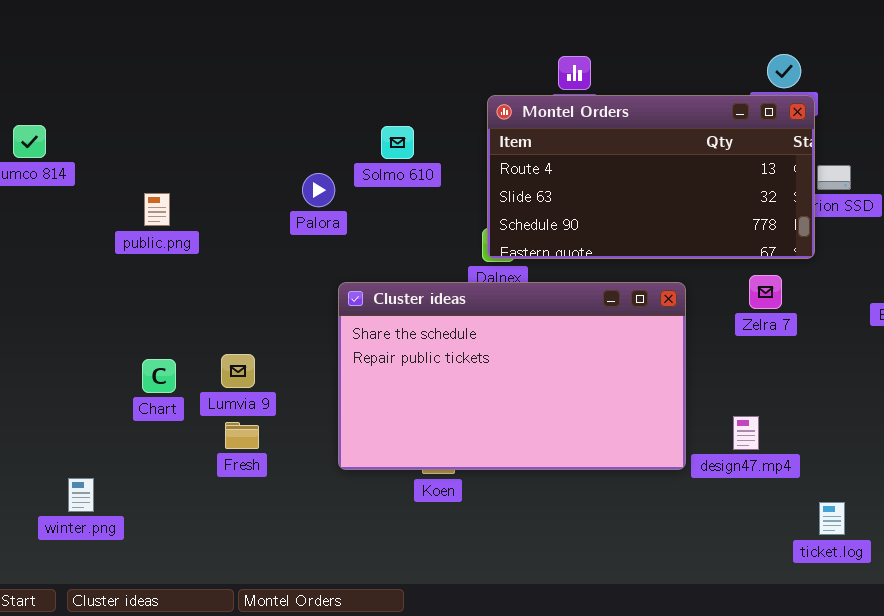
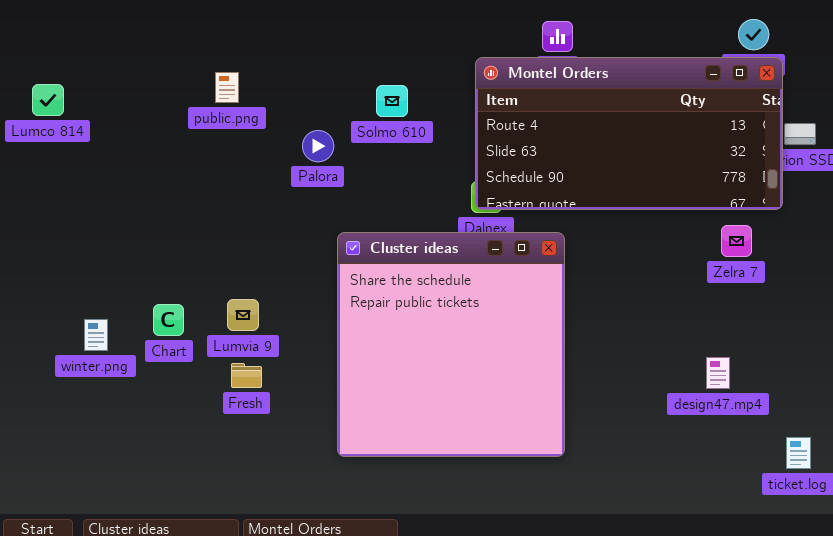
public.png: [144,193,170,226] -> [215,72,239,103], moved
Cluster ideas: [338,282,686,470] -> [337,232,565,457], resized
winter.png: [68,478,94,512] -> [84,319,108,351], moved

